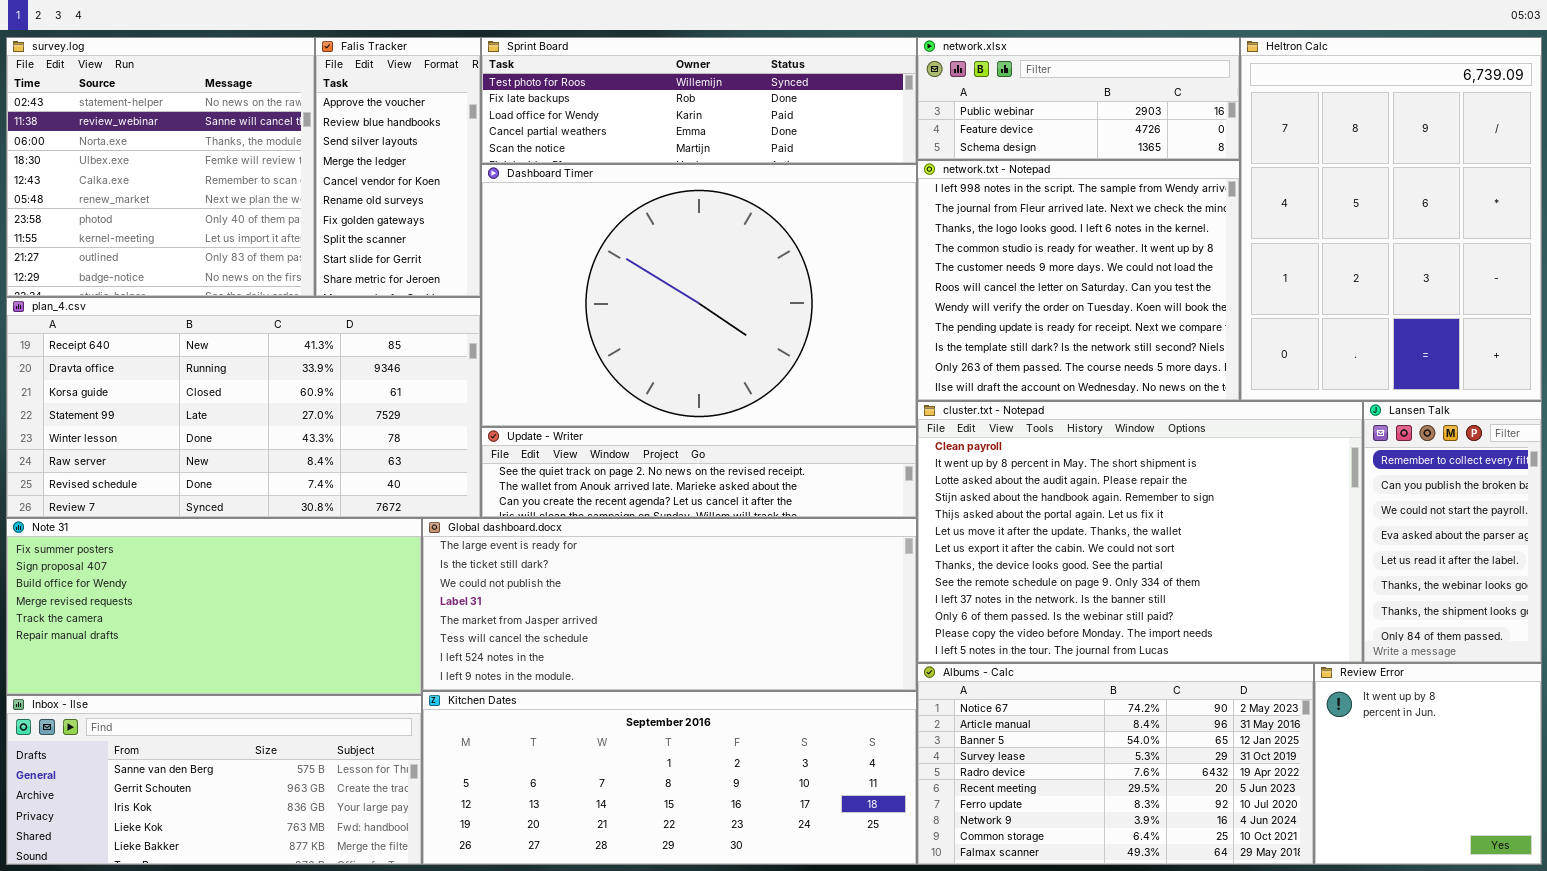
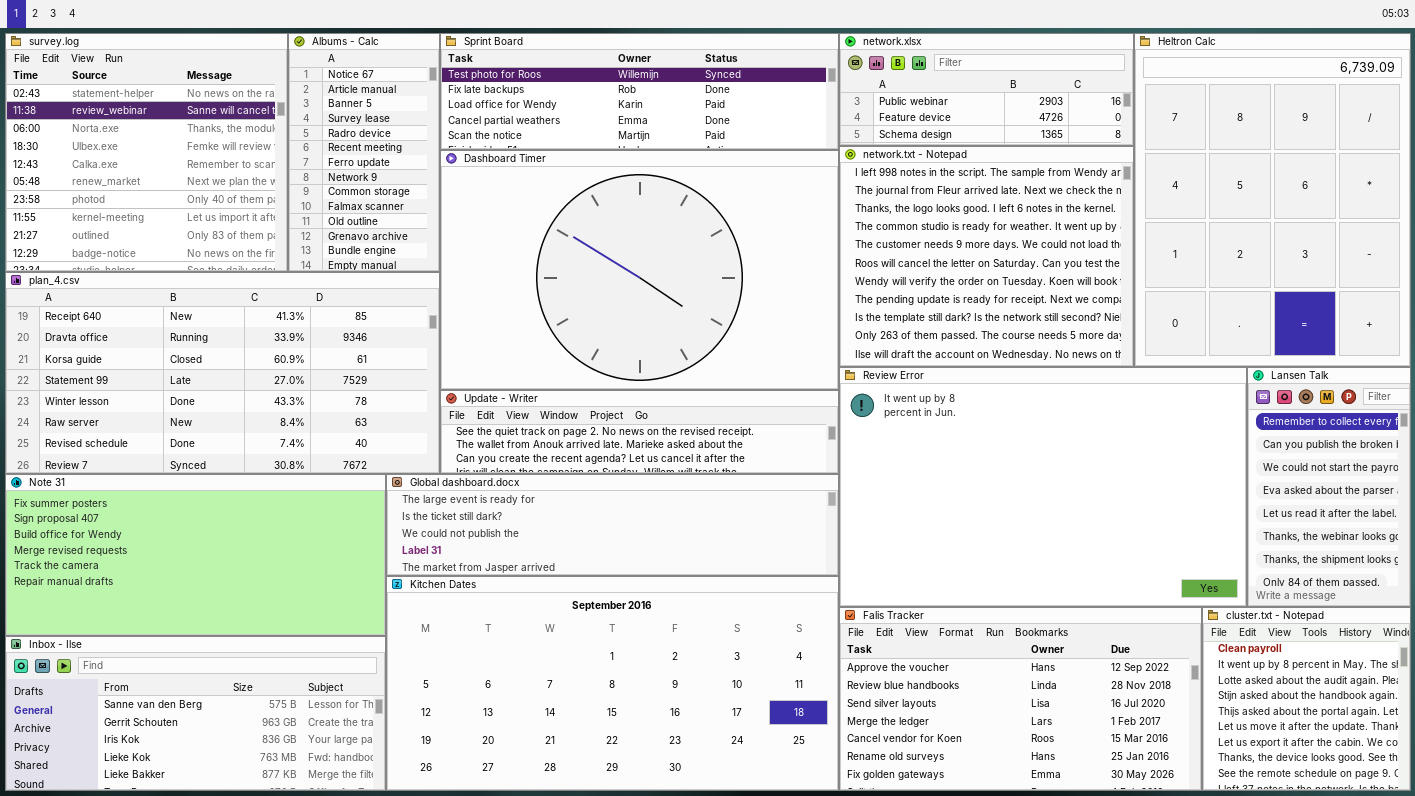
Falis Tracker: [315,37,481,297] -> [839,607,1202,791], moved, resized
cluster.txt - Notepad: [917,401,1363,663] -> [1202,607,1411,791], moved, resized
Global dashboard.docx: [422,518,917,691] -> [386,474,839,576], resized
Albums - Calc: [917,663,1314,865] -> [288,33,440,272], moved, resized
Review Error: [1314,663,1542,865] -> [839,367,1247,607], moved, resized
Kitchen Dates: [422,691,917,865] -> [386,576,839,791], resized

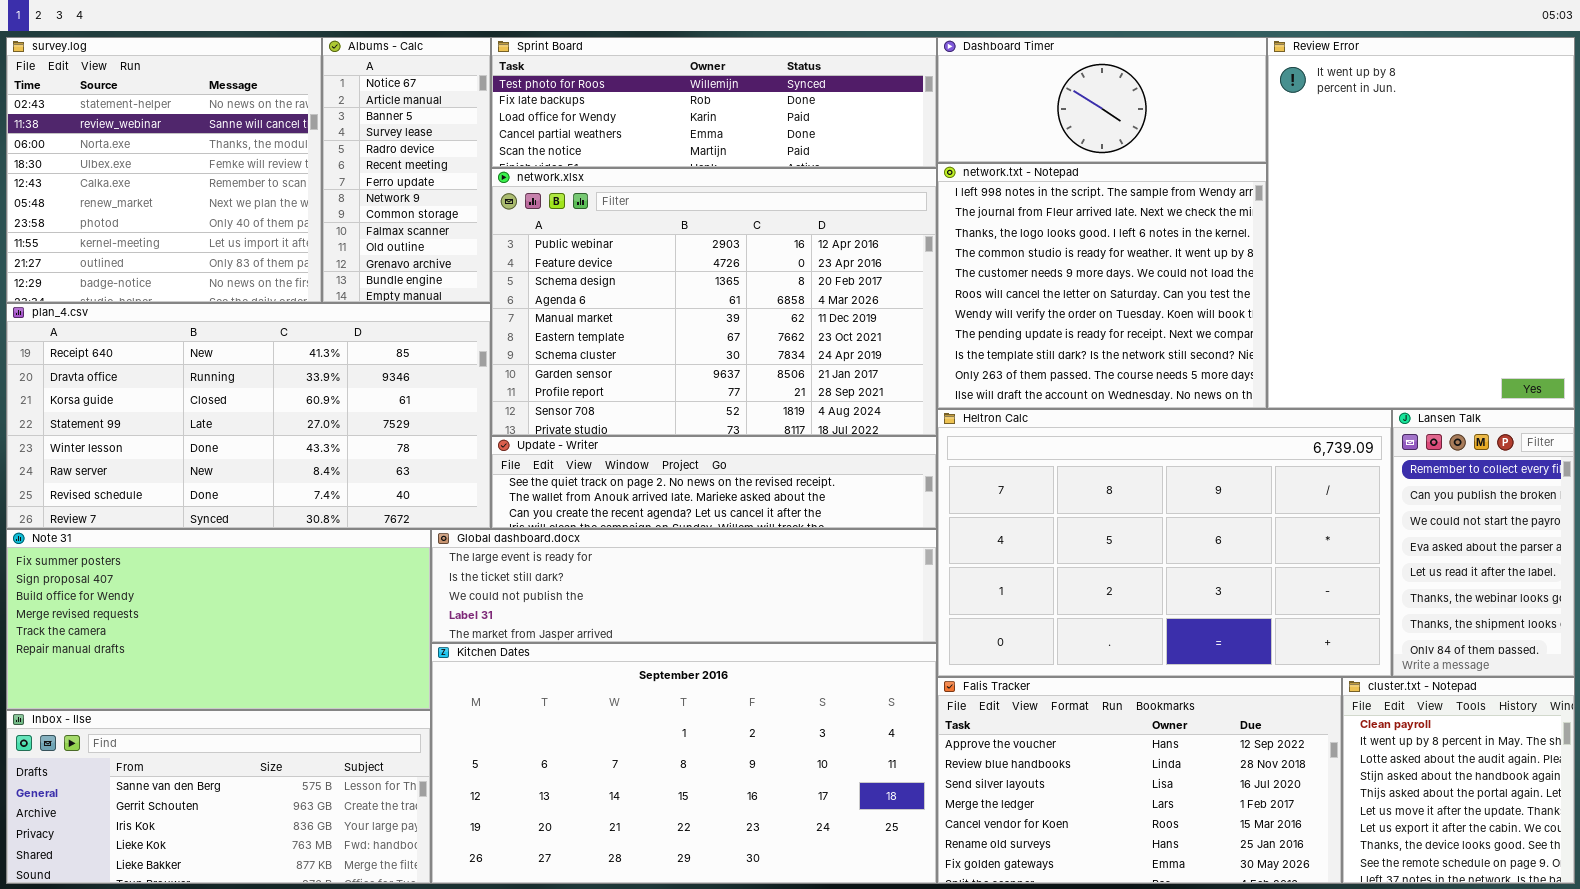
network.xlsx: [839,33,1134,146] -> [491,168,937,436], moved, resized
Heltron Calc: [1134,33,1411,367] -> [937,409,1392,677], moved, resized
Dashboard Timer: [440,150,839,390] -> [937,37,1267,163], moved, resized
Review Error: [839,367,1247,607] -> [1267,37,1575,409], moved, resized

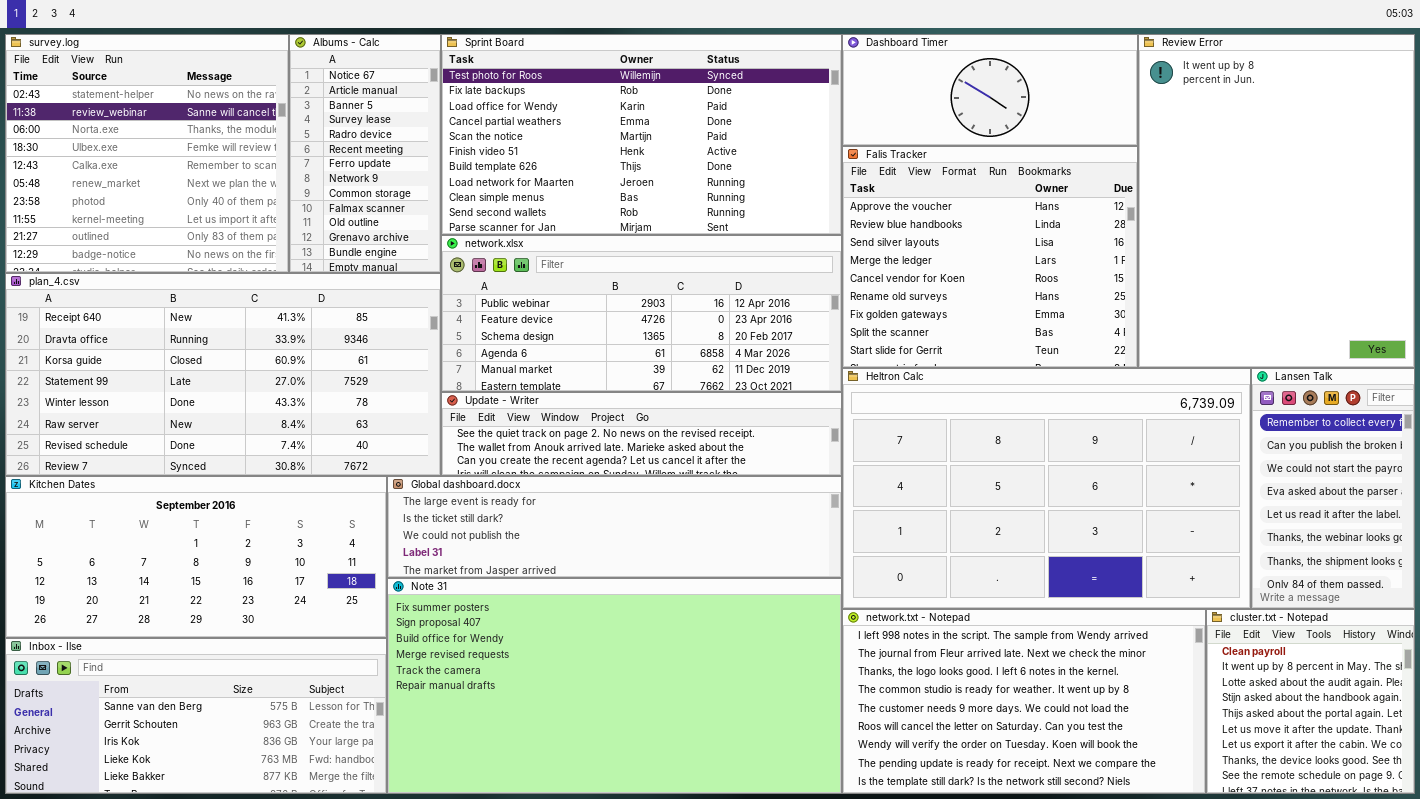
Sprint Board: [491,37,937,168] -> [441,34,842,235], resized
network.txt - Notepad: [937,163,1267,409] -> [842,609,1206,794], moved, resized
network.xlsx: [491,168,937,436] -> [441,235,842,392], resized
Note 31: [6,529,431,710] -> [387,578,842,794], moved, resized
Kitchen Dates: [431,643,937,884] -> [5,476,387,638], moved, resized
Falis Tracker: [937,677,1342,884] -> [842,146,1138,368], moved, resized

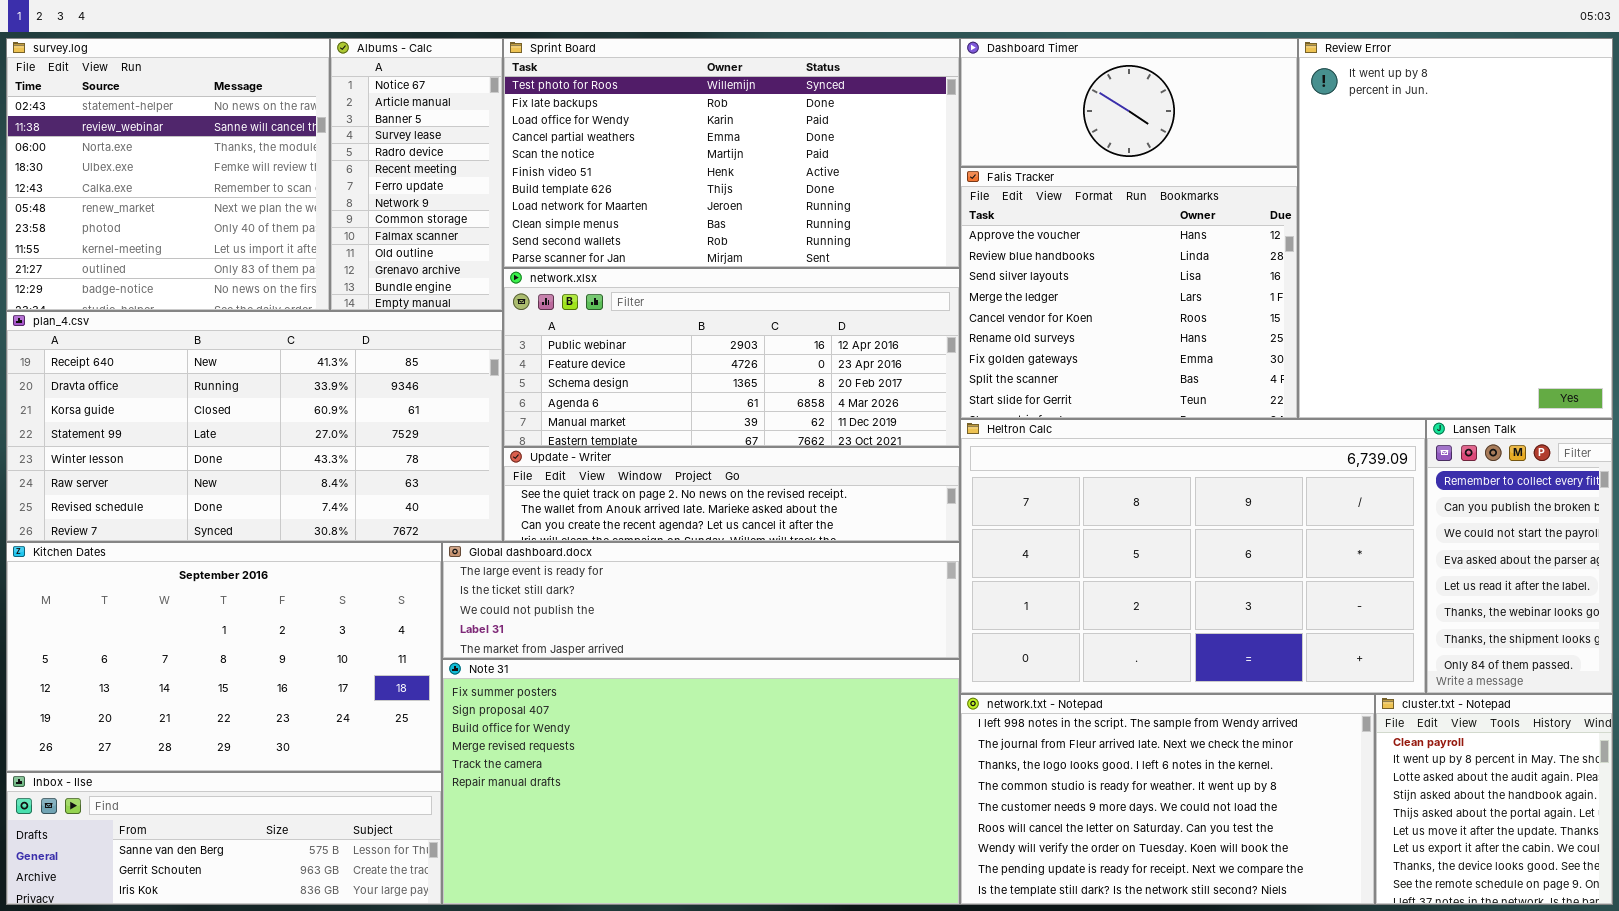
Kitchen Dates: [5,476,387,638] -> [6,542,442,772], resized
Inbox - Ilse: [5,638,387,794] -> [6,772,442,905], resized

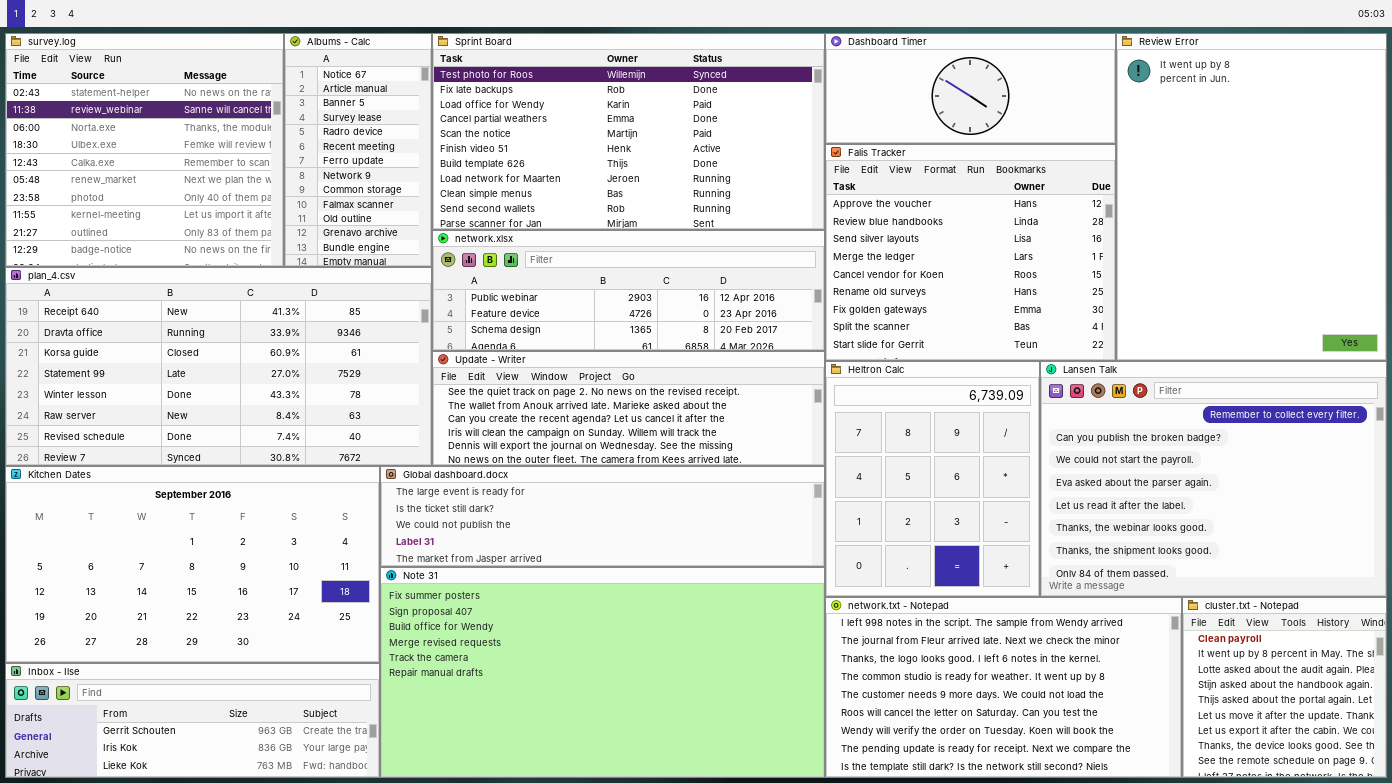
network.xlsx: [503,268,960,447] -> [432,230,825,351], resized
Heltron Calc: [960,419,1426,694] -> [825,361,1040,597], resized
Lansen Talk: [1426,419,1613,694] -> [1040,361,1387,597], resized
Update - Writer: [503,447,960,542] -> [432,351,825,466], resized
Inbox - Ilse: [6,772,442,905] -> [5,663,380,778], scrolled down 1 row

